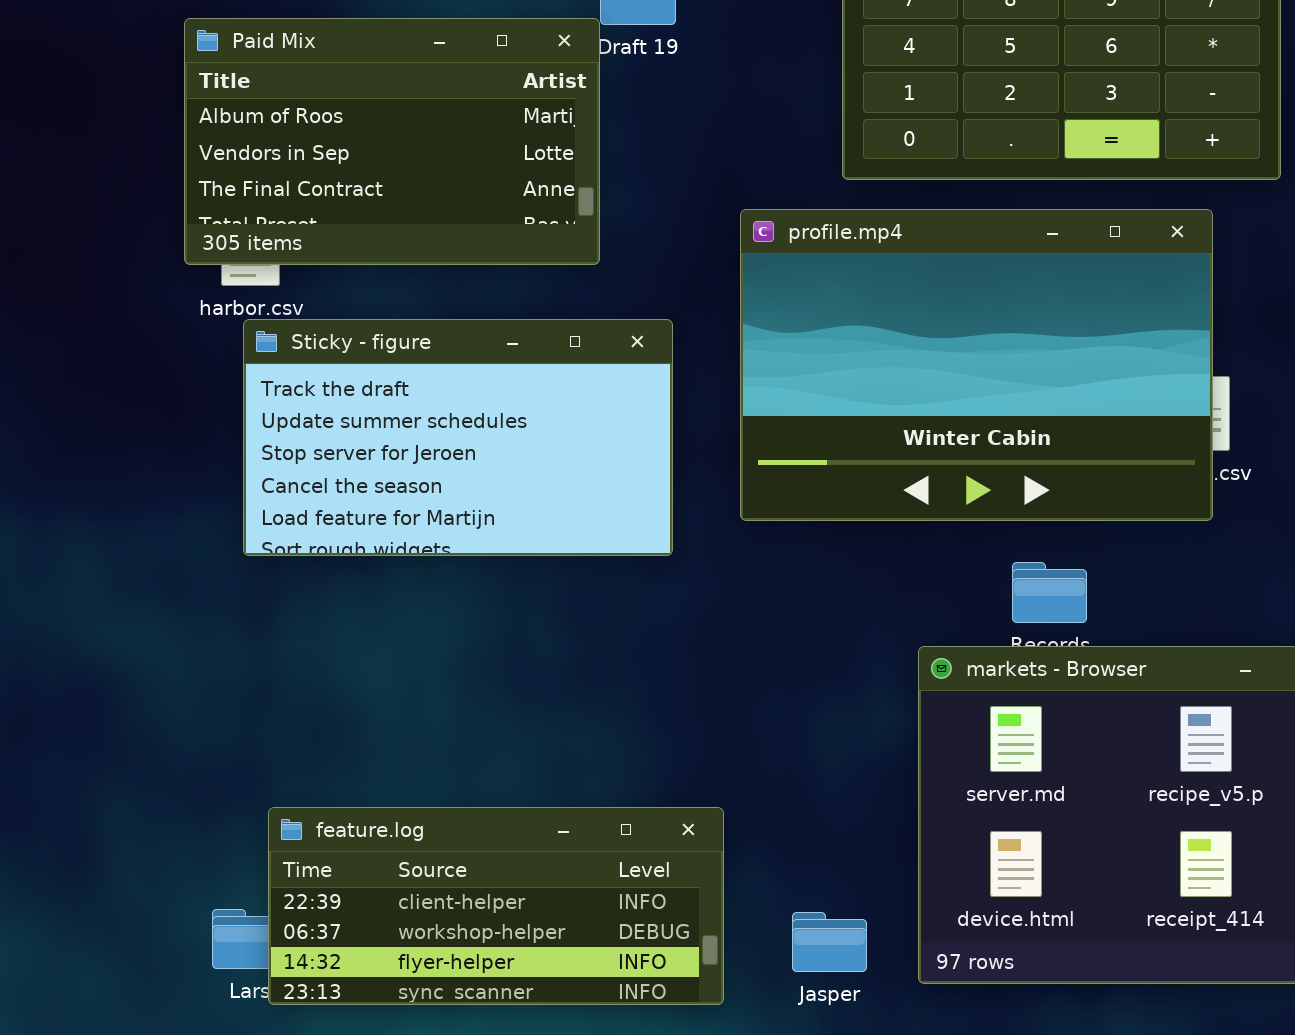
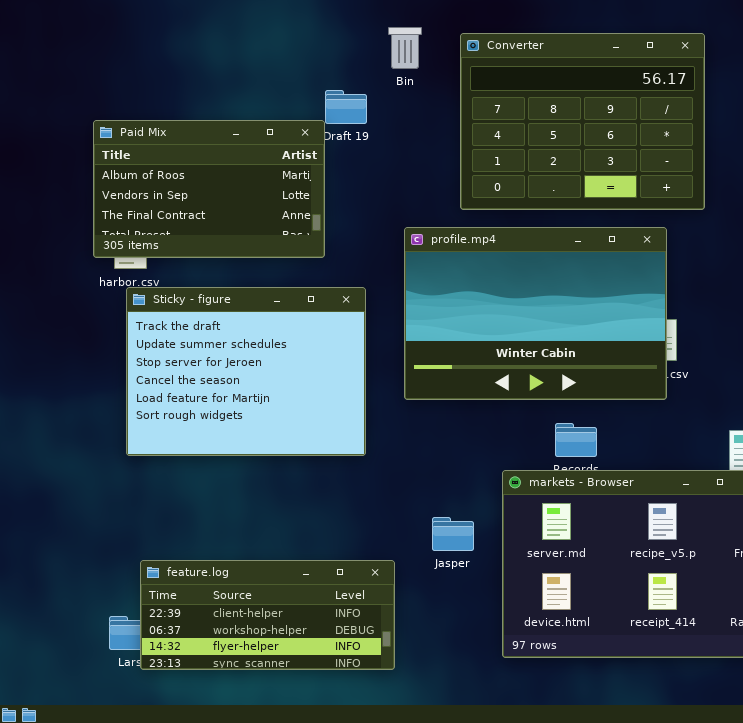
Sticky - figure: [243,319,673,556] -> [126,287,366,456], resized
Jasper: [792,912,867,972] -> [432,517,474,551], moved

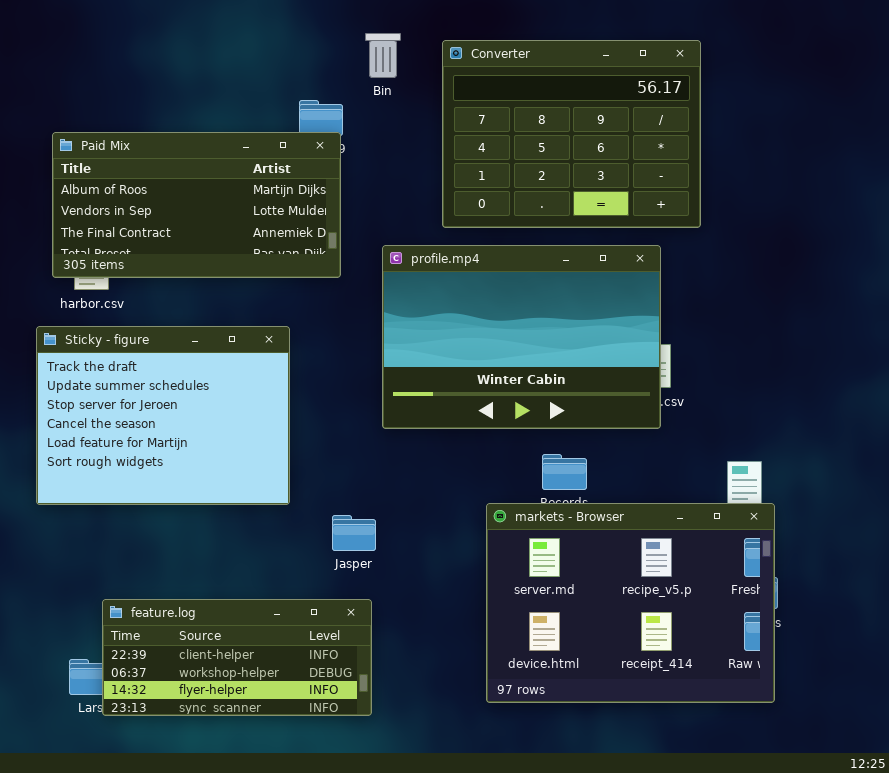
Paid Mix: [93,120,325,258] -> [52,132,341,278], resized
Sticky - figure: [126,287,366,456] -> [36,326,290,505], moved
Jasper: [432,517,474,551] -> [332,515,376,551], moved

